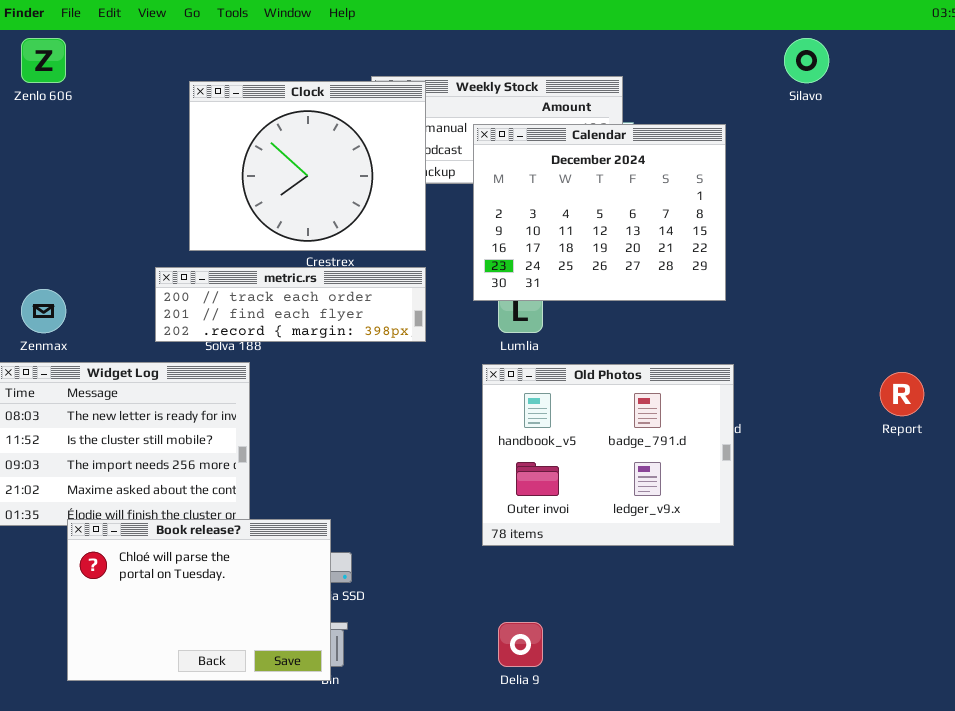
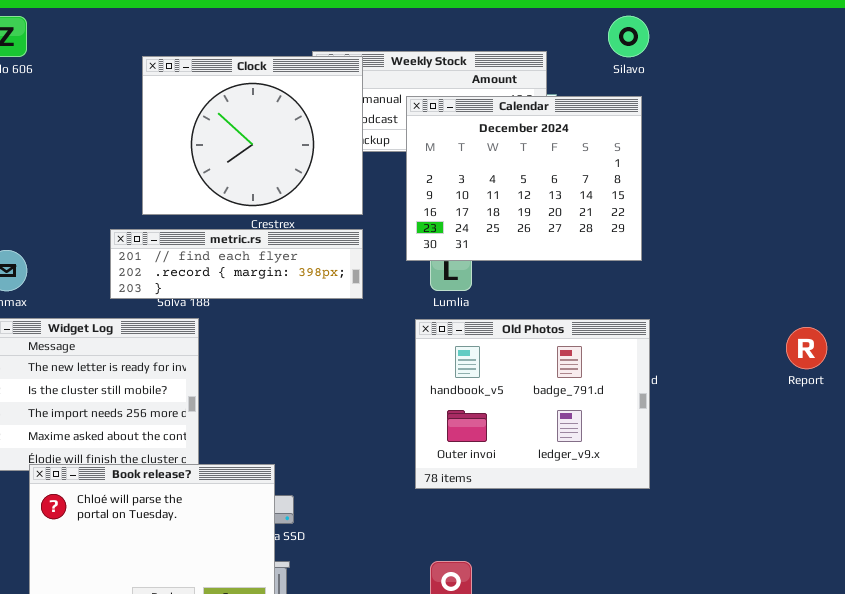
Silavo: [784,38,829,83] -> [608,16,649,57], moved
metric.rs: [155,267,426,342] -> [110,229,363,299], scrolled down 1 row

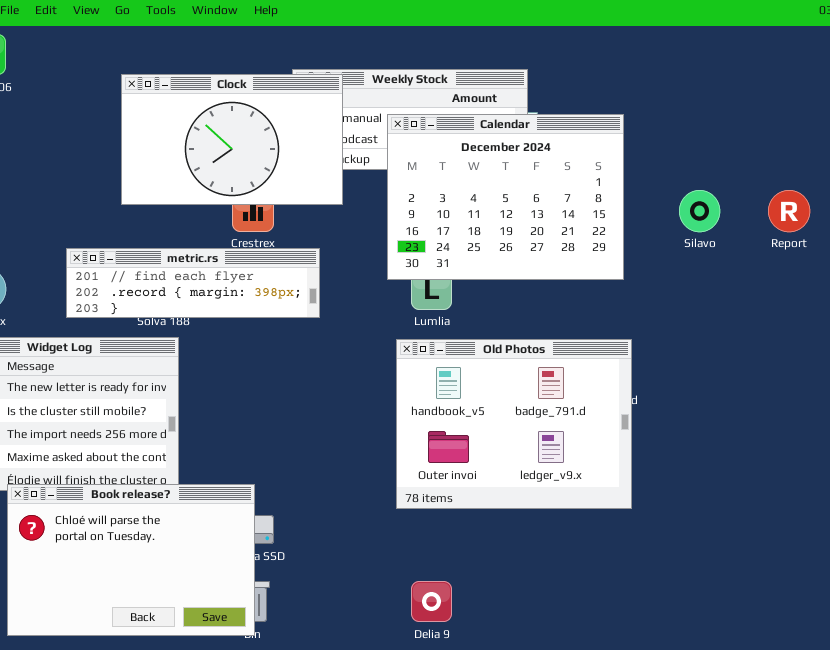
Silavo: [608,16,649,57] -> [679,190,720,232], moved
Clock: [142,56,363,215] -> [121,74,343,205], resized
metric.rs: [110,229,363,299] -> [66,248,320,318], moved
Report: [786,327,827,369] -> [768,190,810,232], moved

